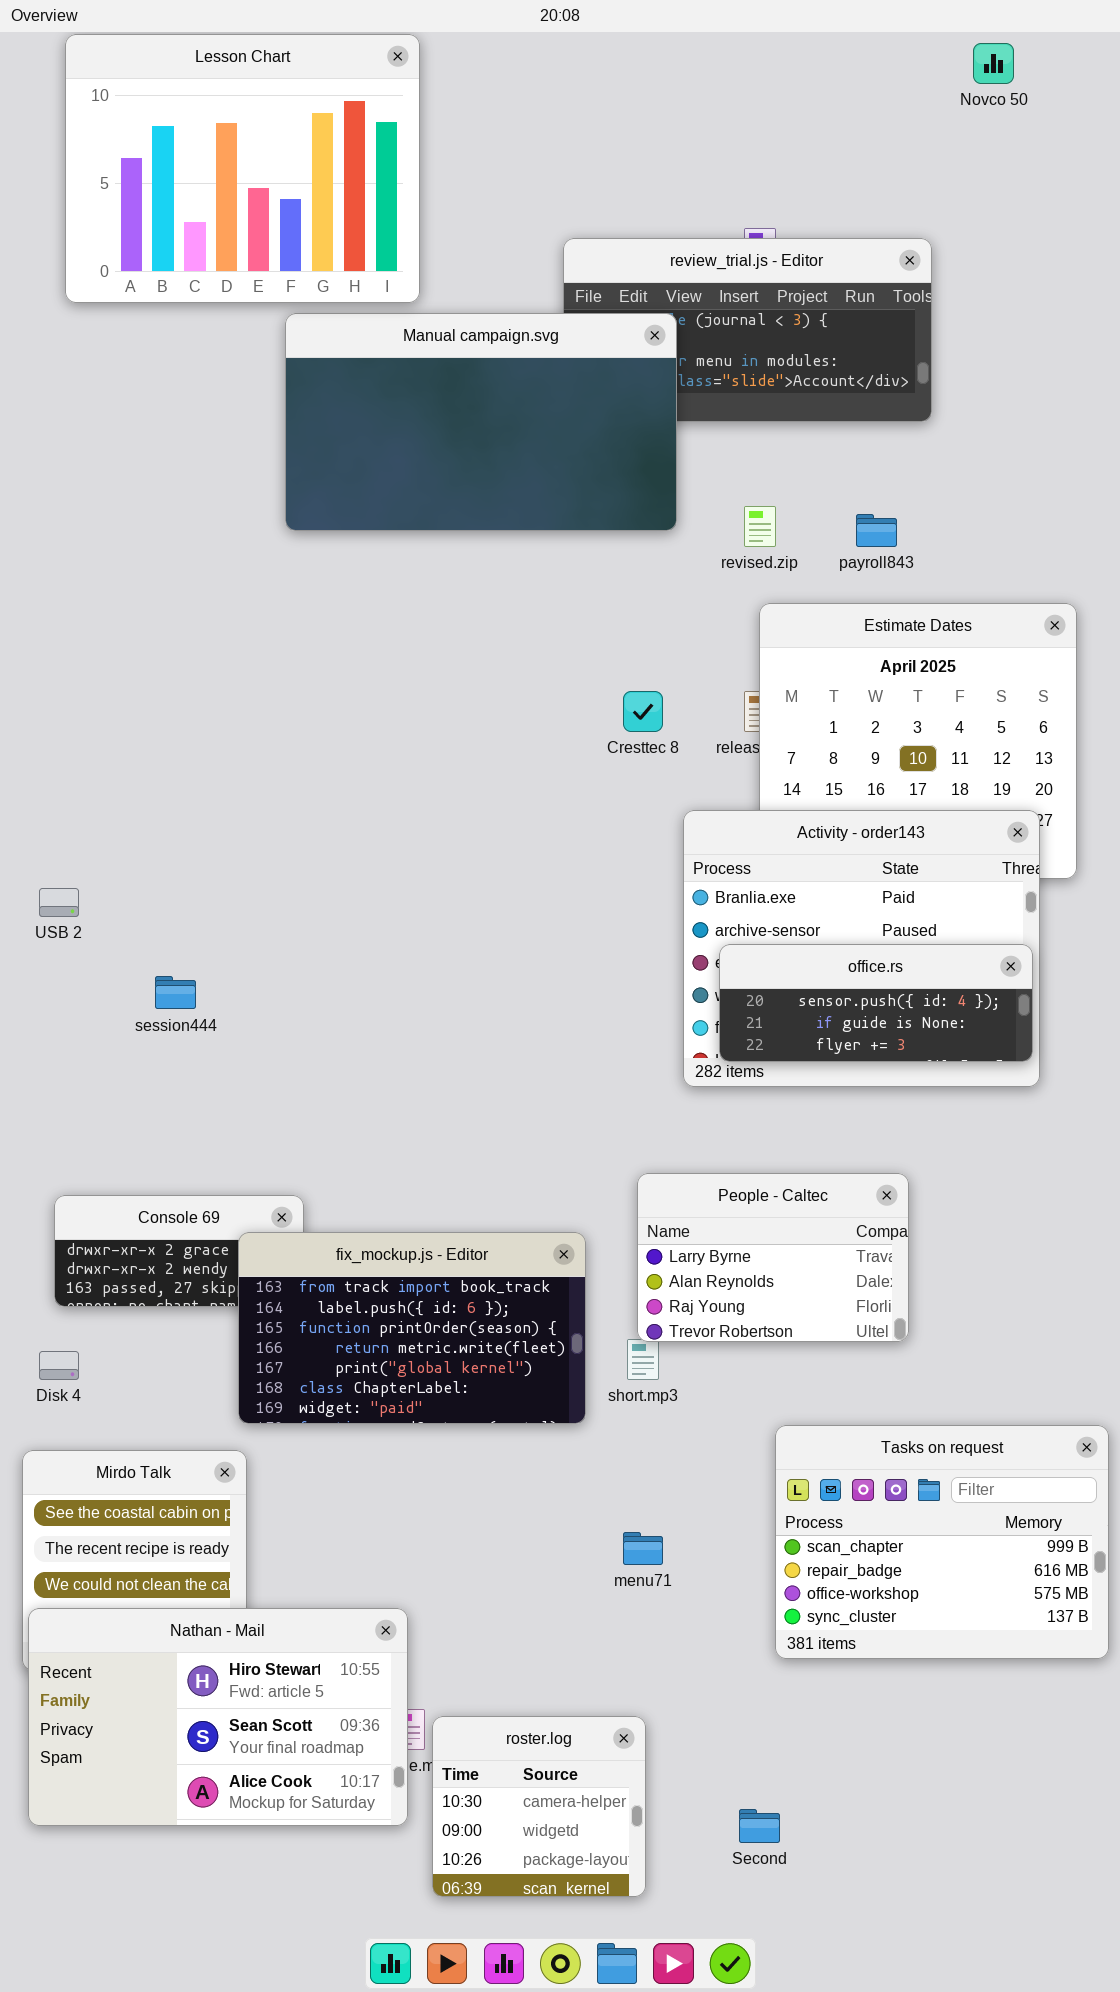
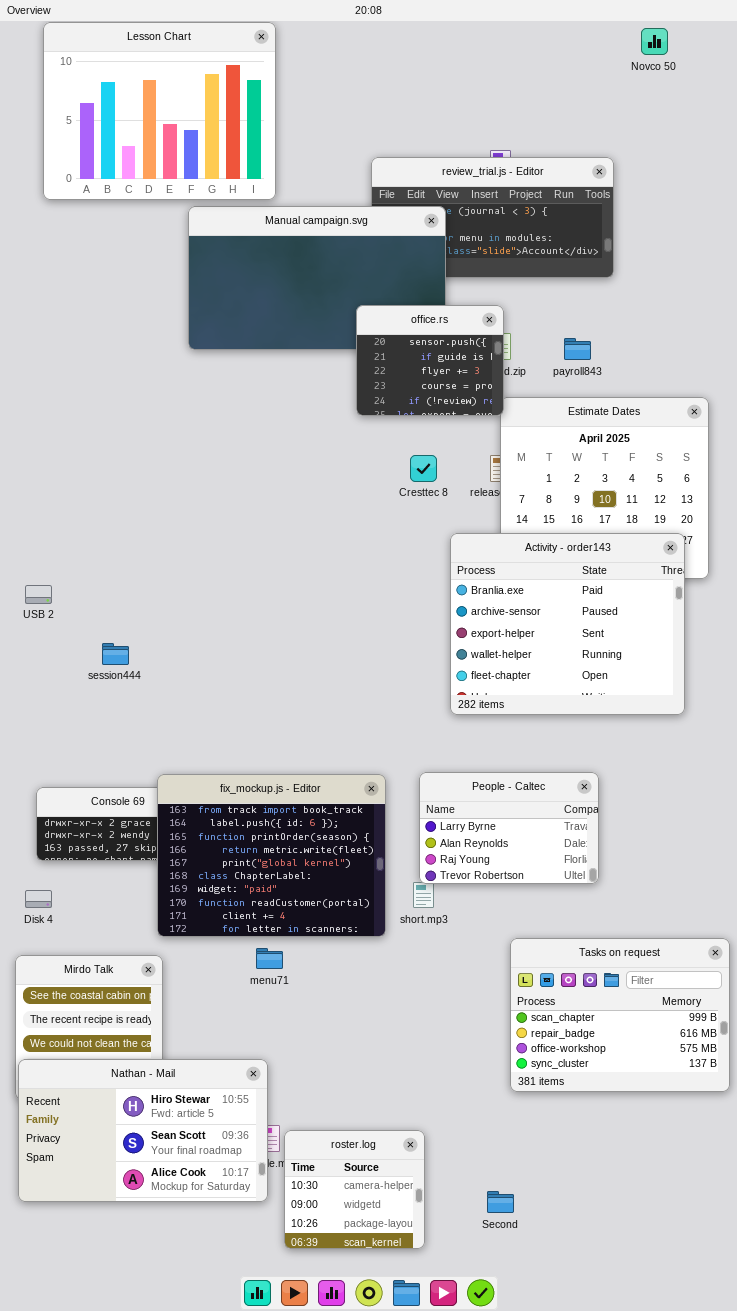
office.rs: [719,944,1033,1062] -> [356,305,504,416], moved, resized
fix_mockup.js - Editor: [238,1232,586,1424] -> [157,774,386,937], resized
menu71: [623,1532,663,1565] -> [256,948,283,969], moved

